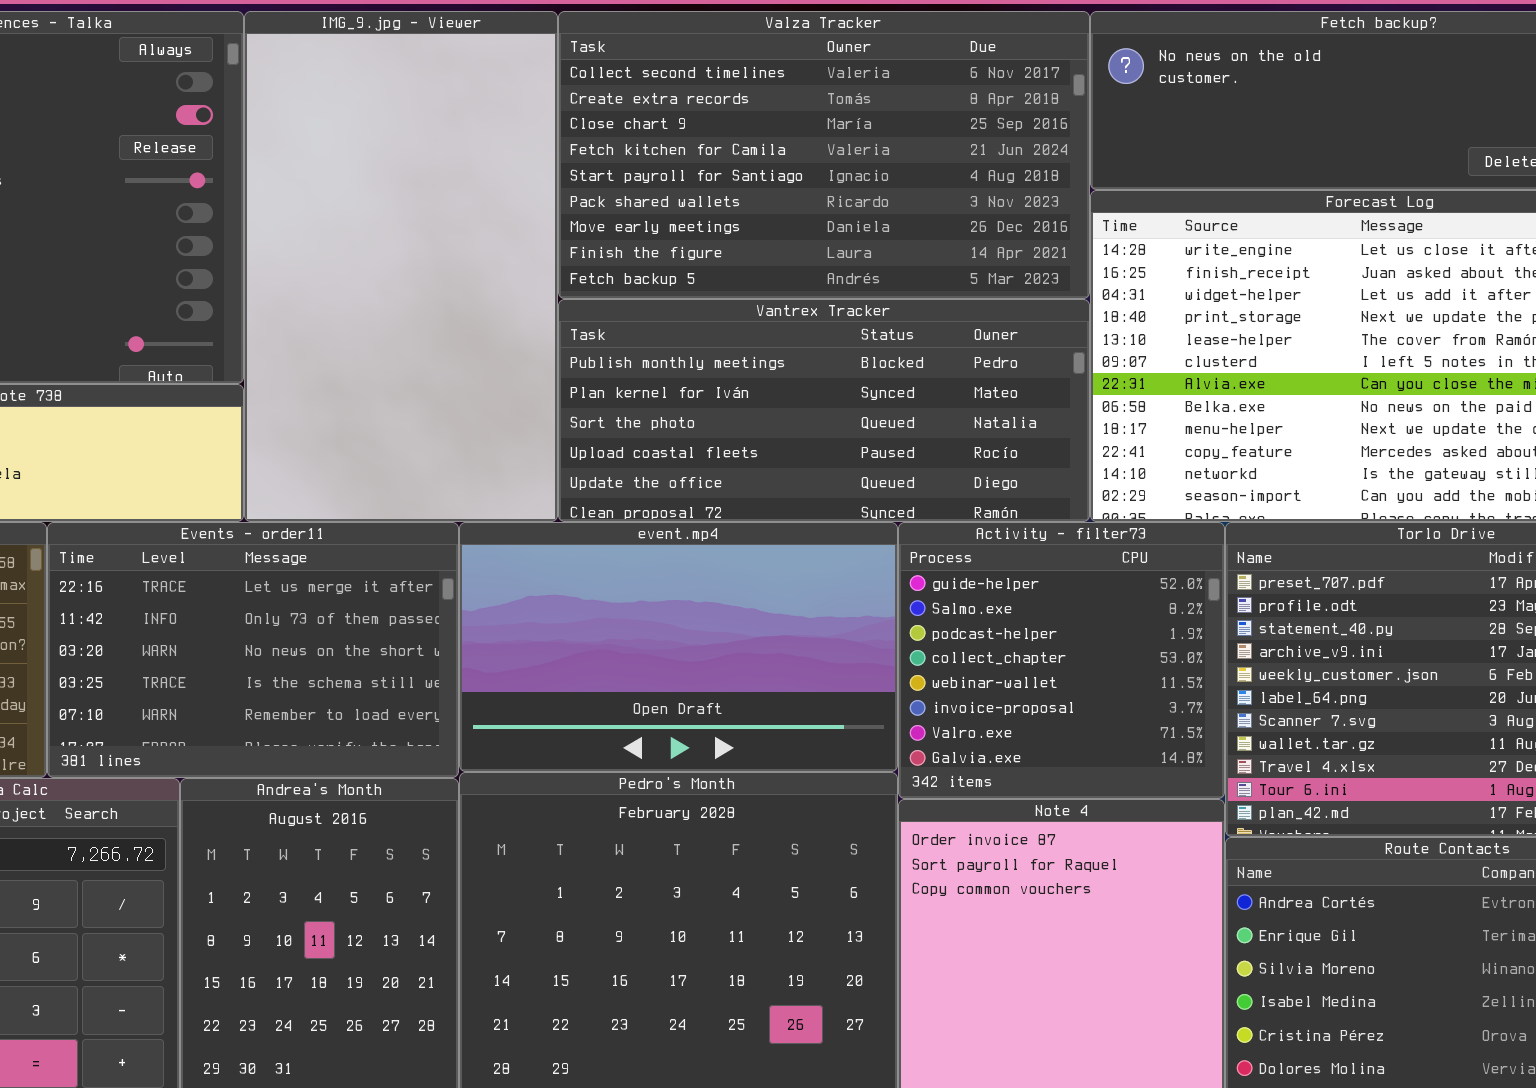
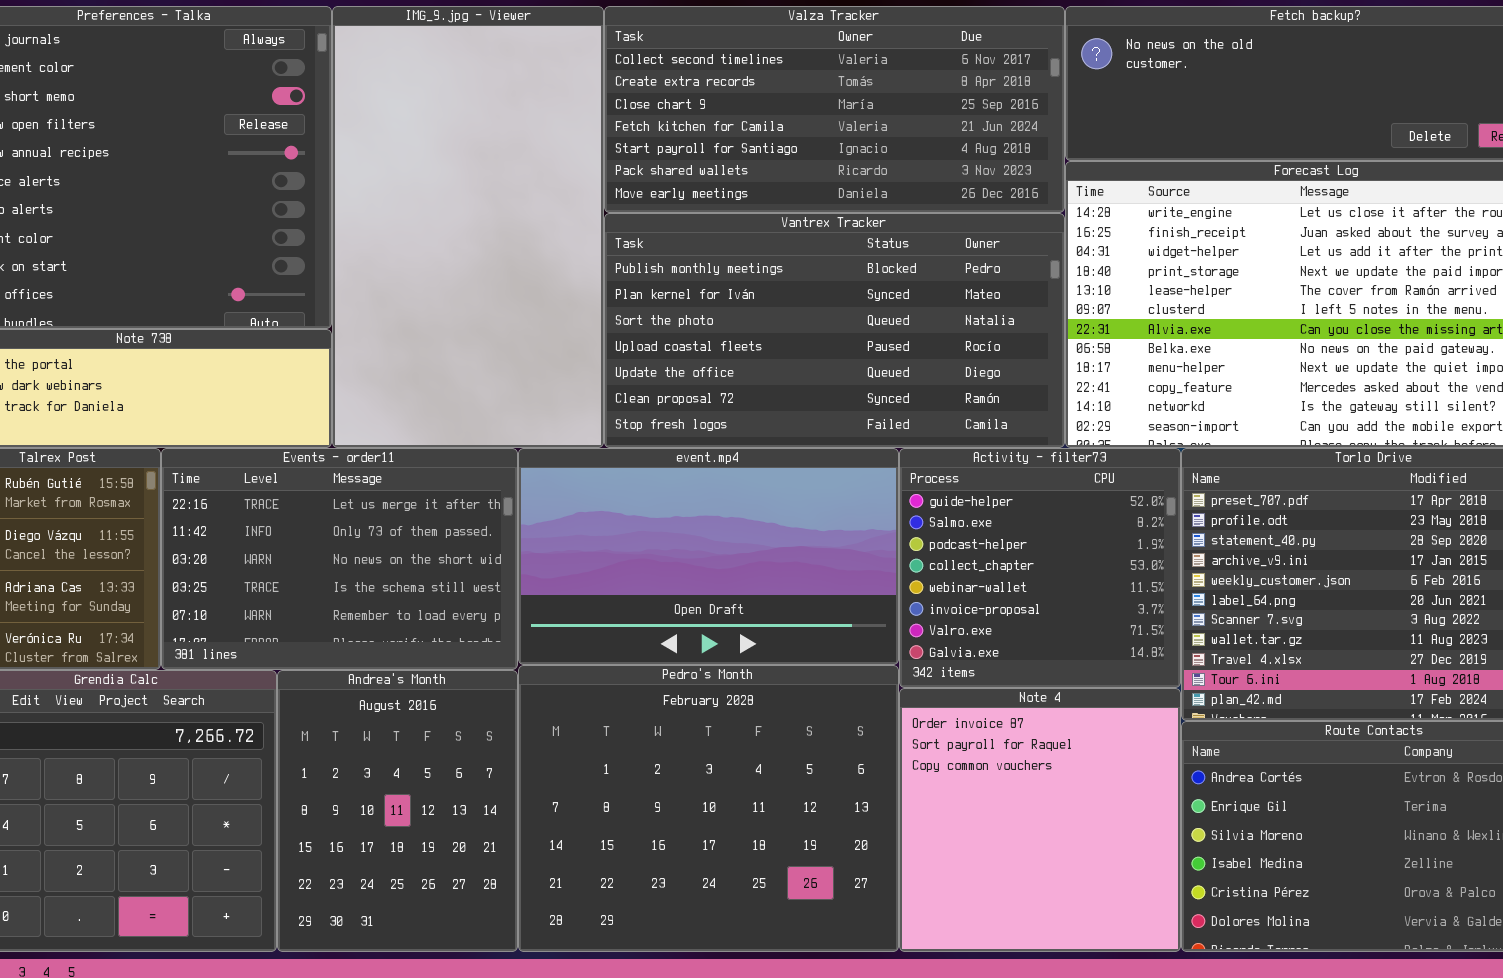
Valza Tracker: [558,11,1090,299] -> [604,6,1065,213], resized
Vantrex Tracker: [558,299,1090,522] -> [604,213,1065,448], resized

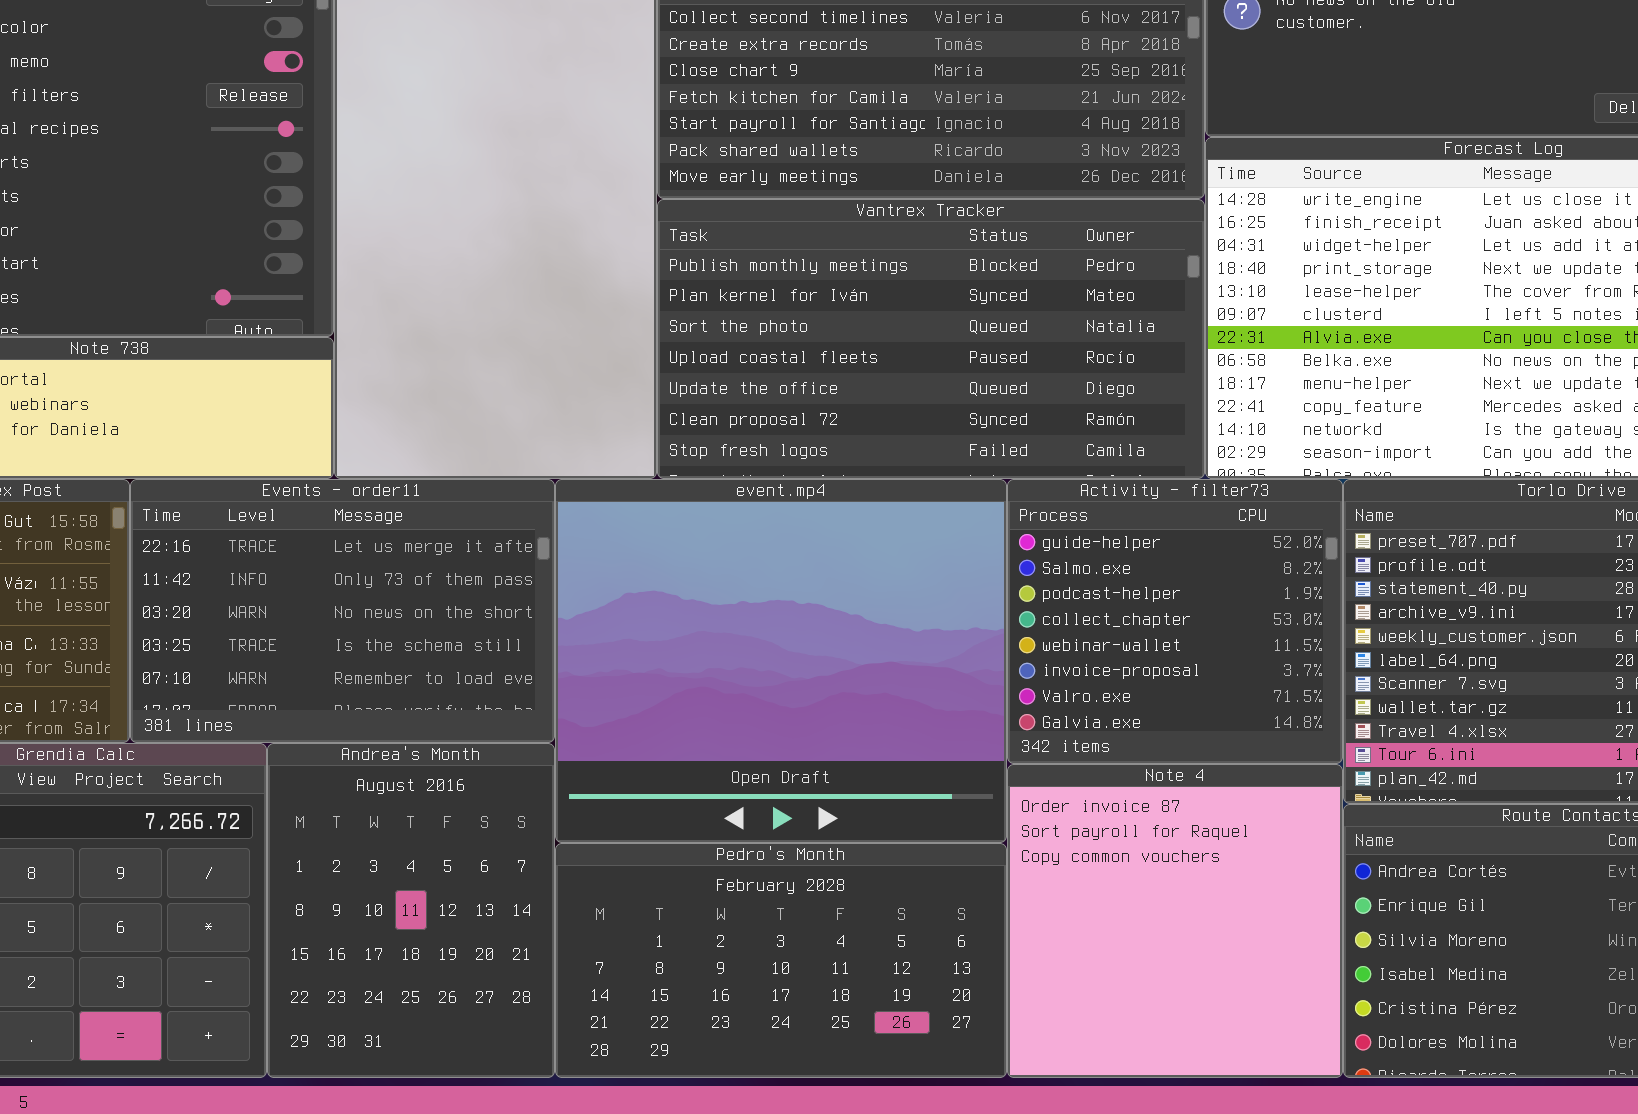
event.mp4: [518,448,899,665] -> [555,479,1007,843], resized
Pedro's Month: [518,665,899,952] -> [555,843,1007,1078], resized

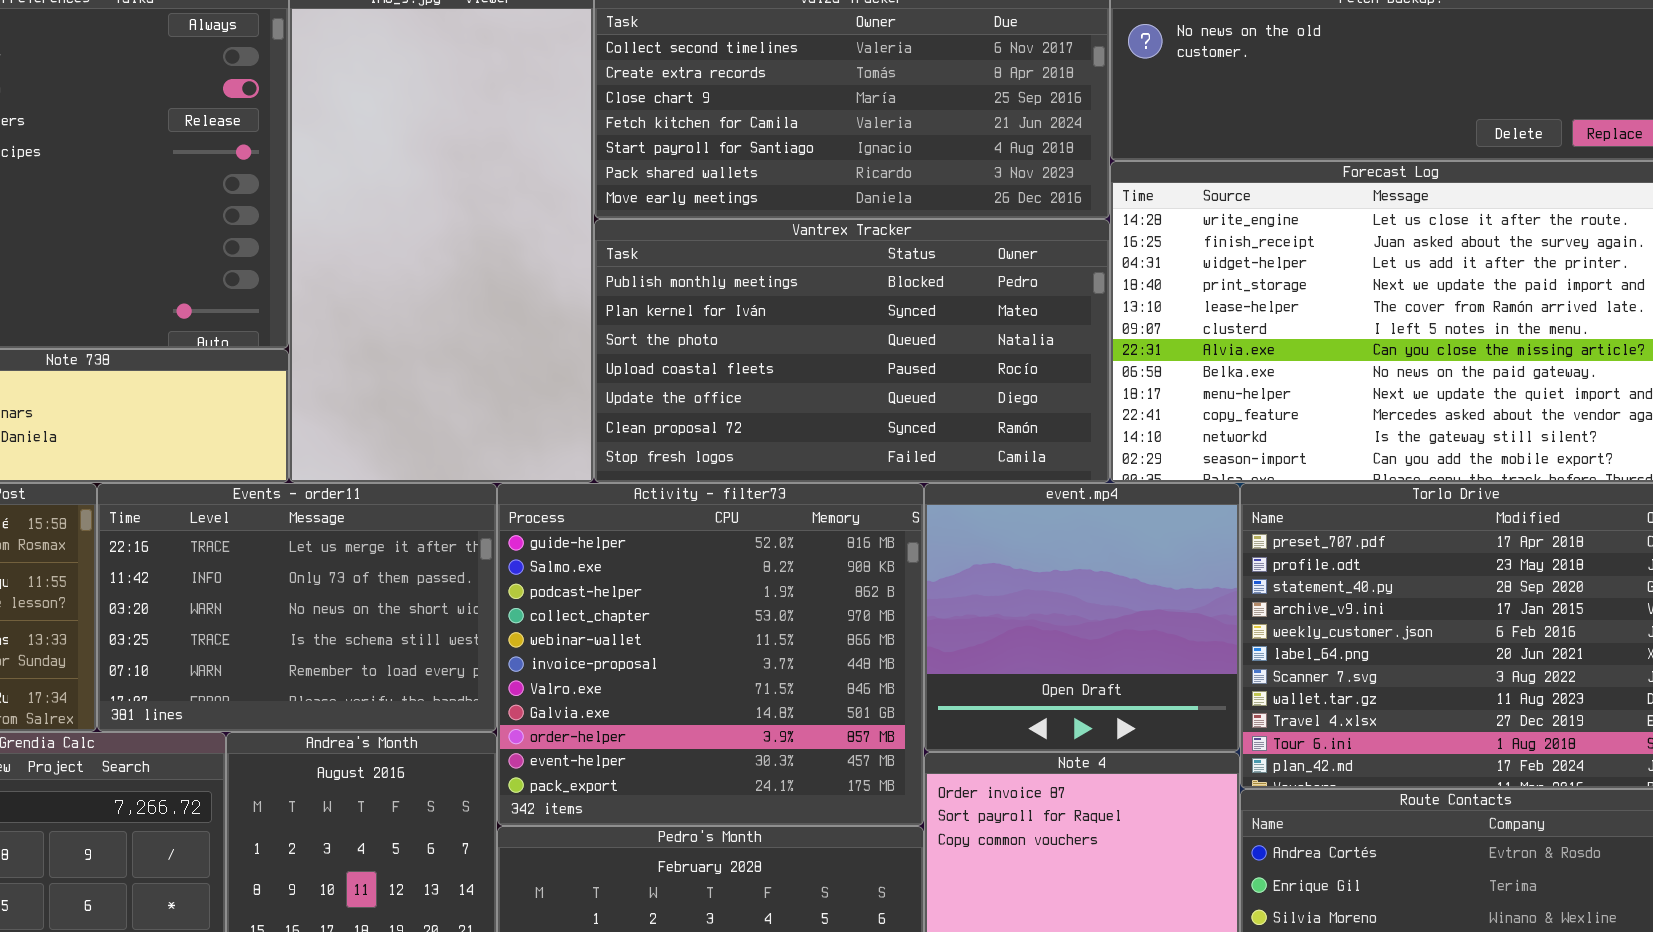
event.mp4: [555,479,1007,843] -> [924,483,1240,752], moved, resized
Activity - filter73: [1007,479,1343,764] -> [497,483,924,826], moved, resized

